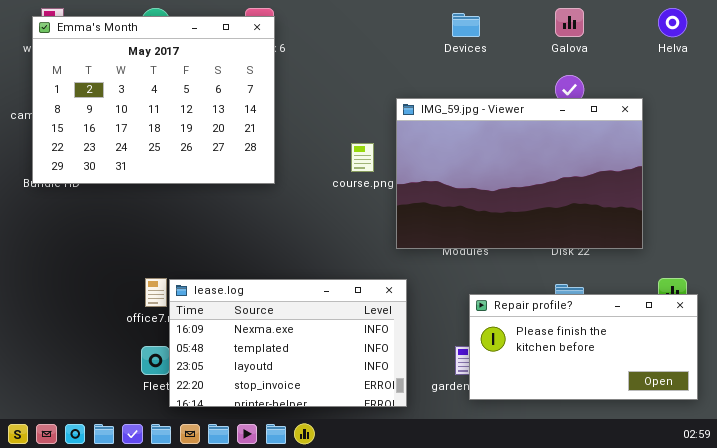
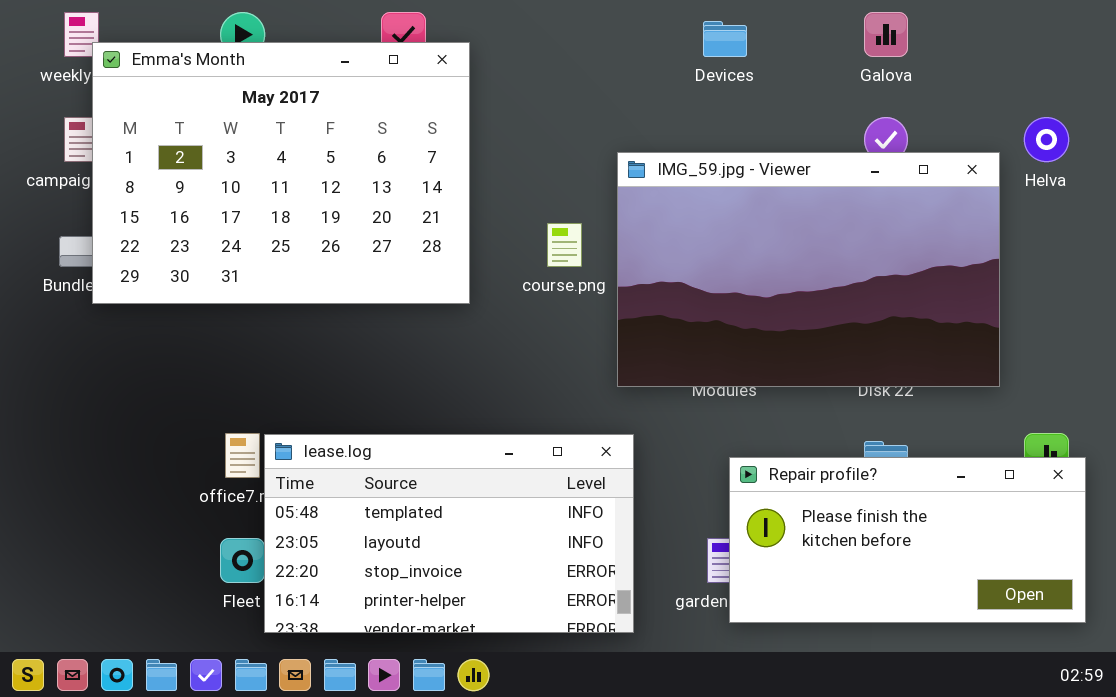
Helva: [658,8,687,37] -> [1024,117,1069,162], moved
Emma's Month: [32,16,275,184] -> [92,42,470,304], moved
lease.log: [169,279,407,407] -> [264,434,634,633], scrolled down 1 row

